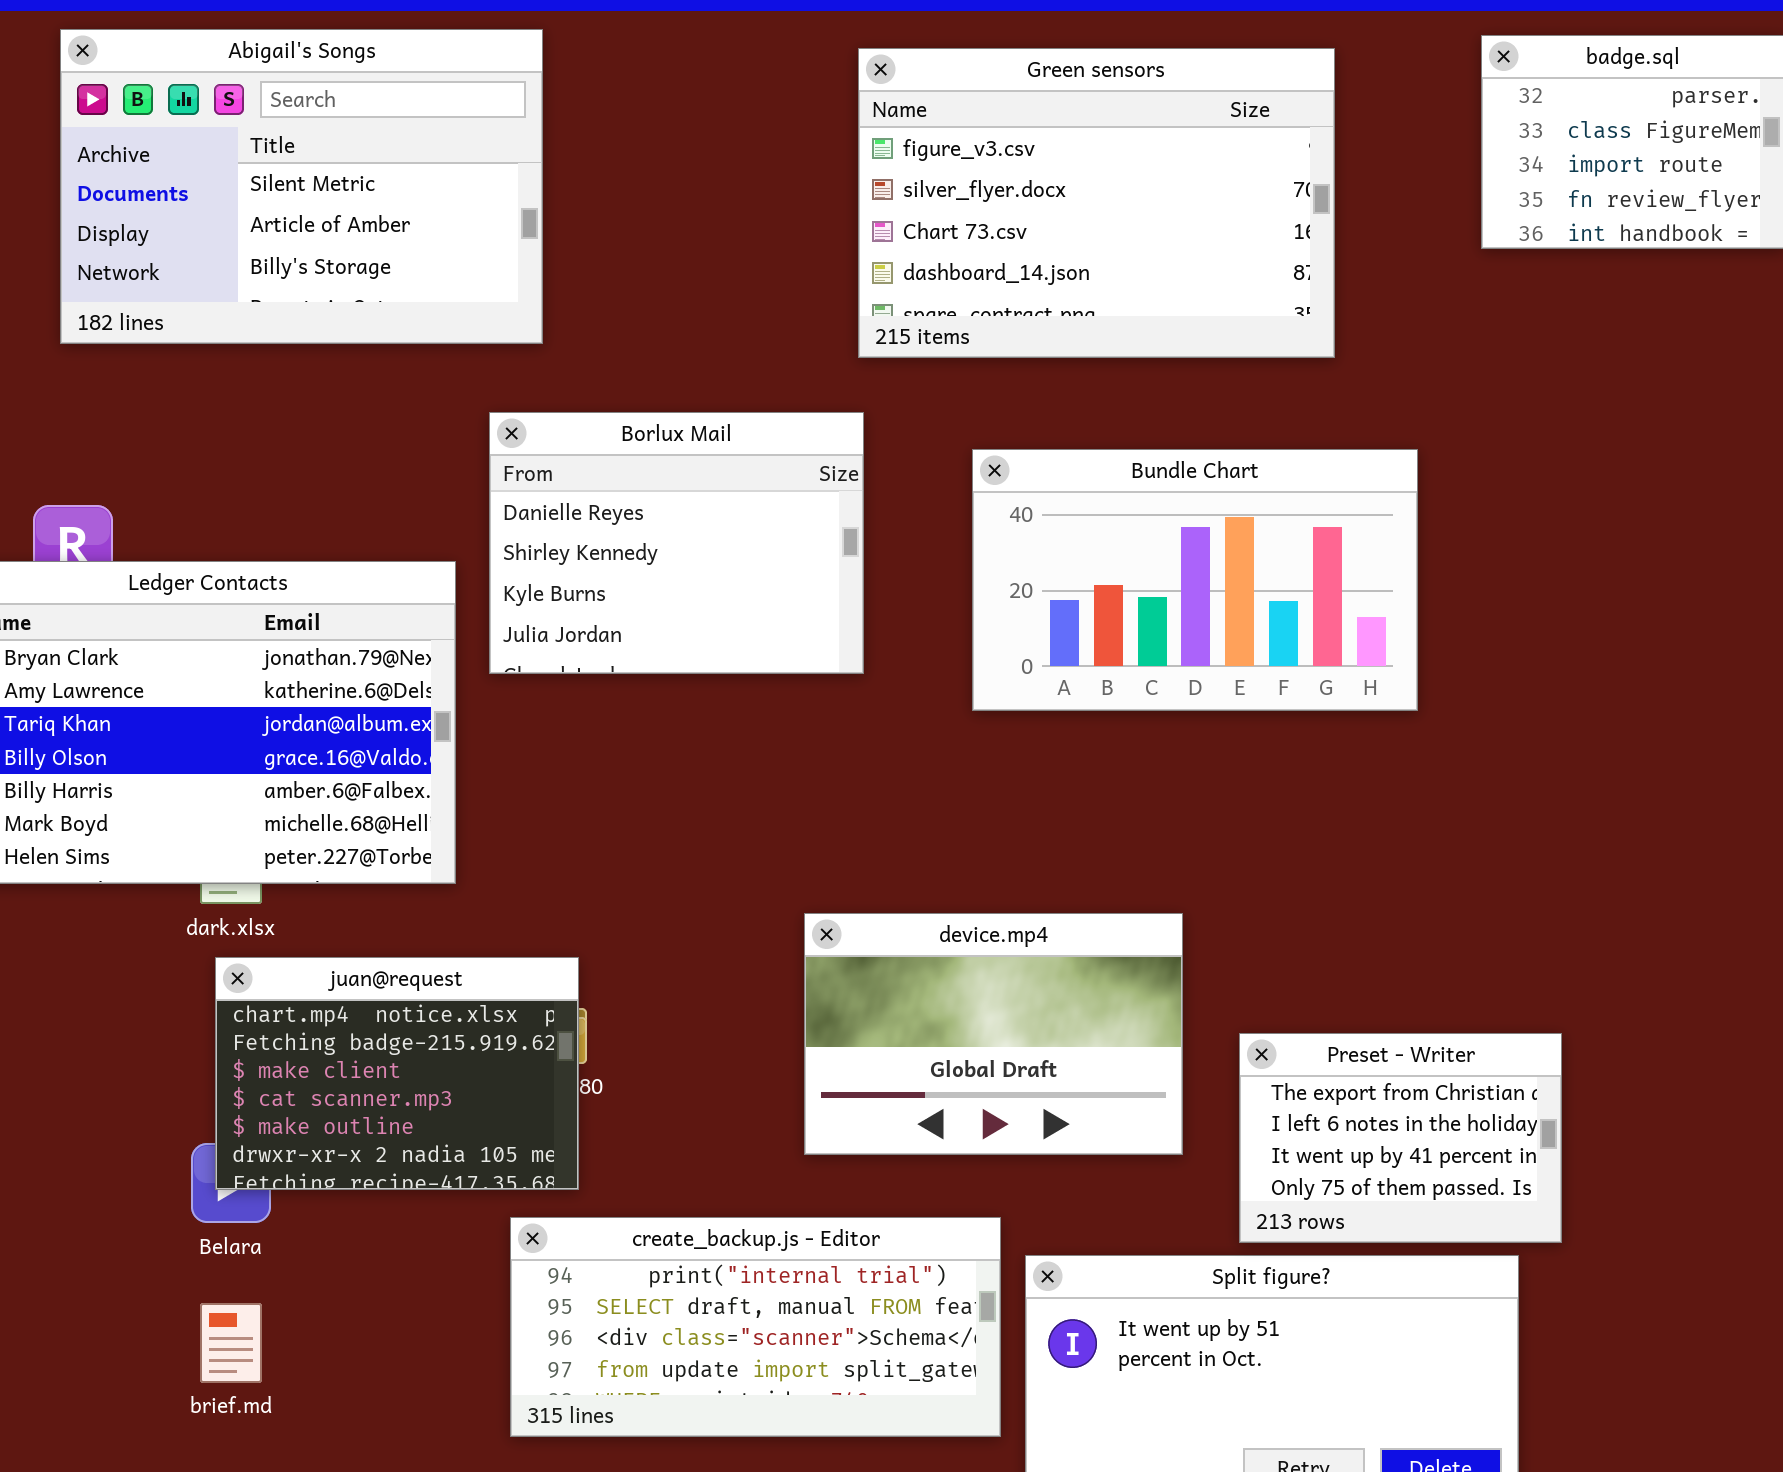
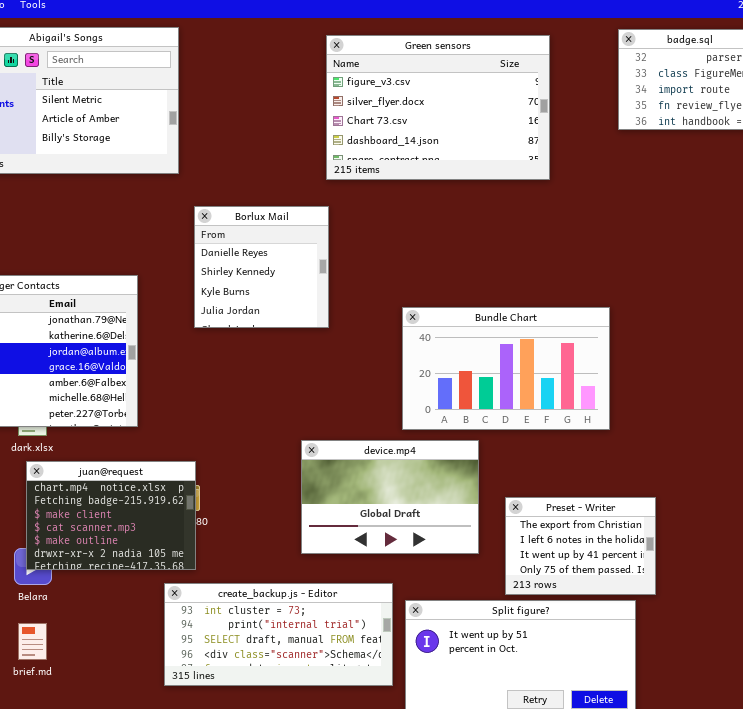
Borlux Mail: [489,412,864,674] -> [194,206,329,328], resized
Bundle Chart: [972,449,1418,711] -> [402,307,610,430], moved
create_backup.js - Editor: [510,1217,1001,1437] -> [164,583,393,686], scrolled up 1 row

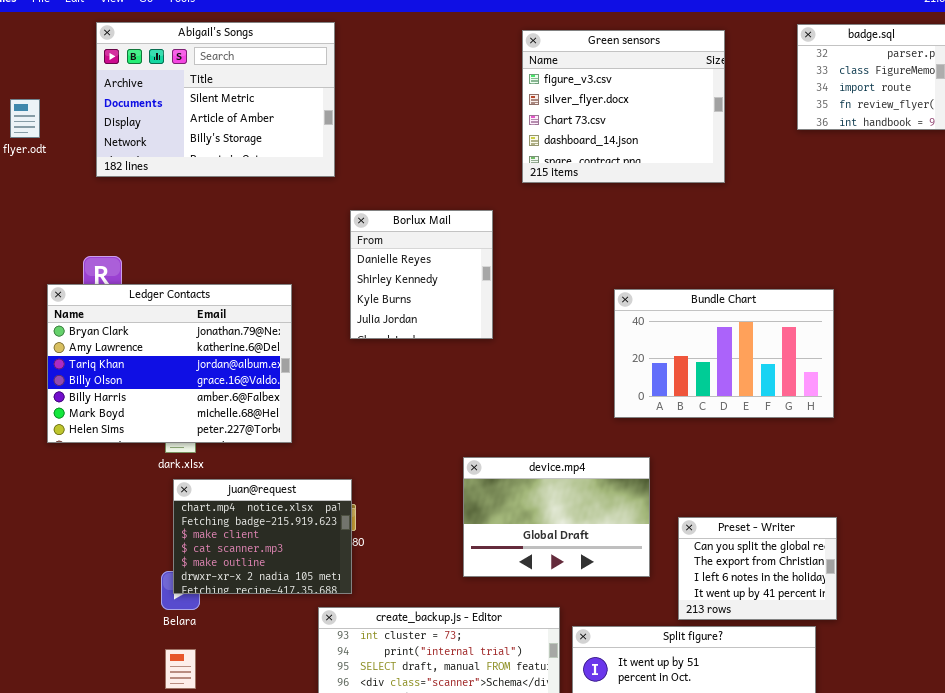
Green sensors: [326,35,550,180] -> [522,30,725,183], resized
Bundle Chart: [402,307,610,430] -> [614,289,834,418], moved
Preset - Writer: [505,497,656,595] -> [678,517,837,620], scrolled up 1 row

